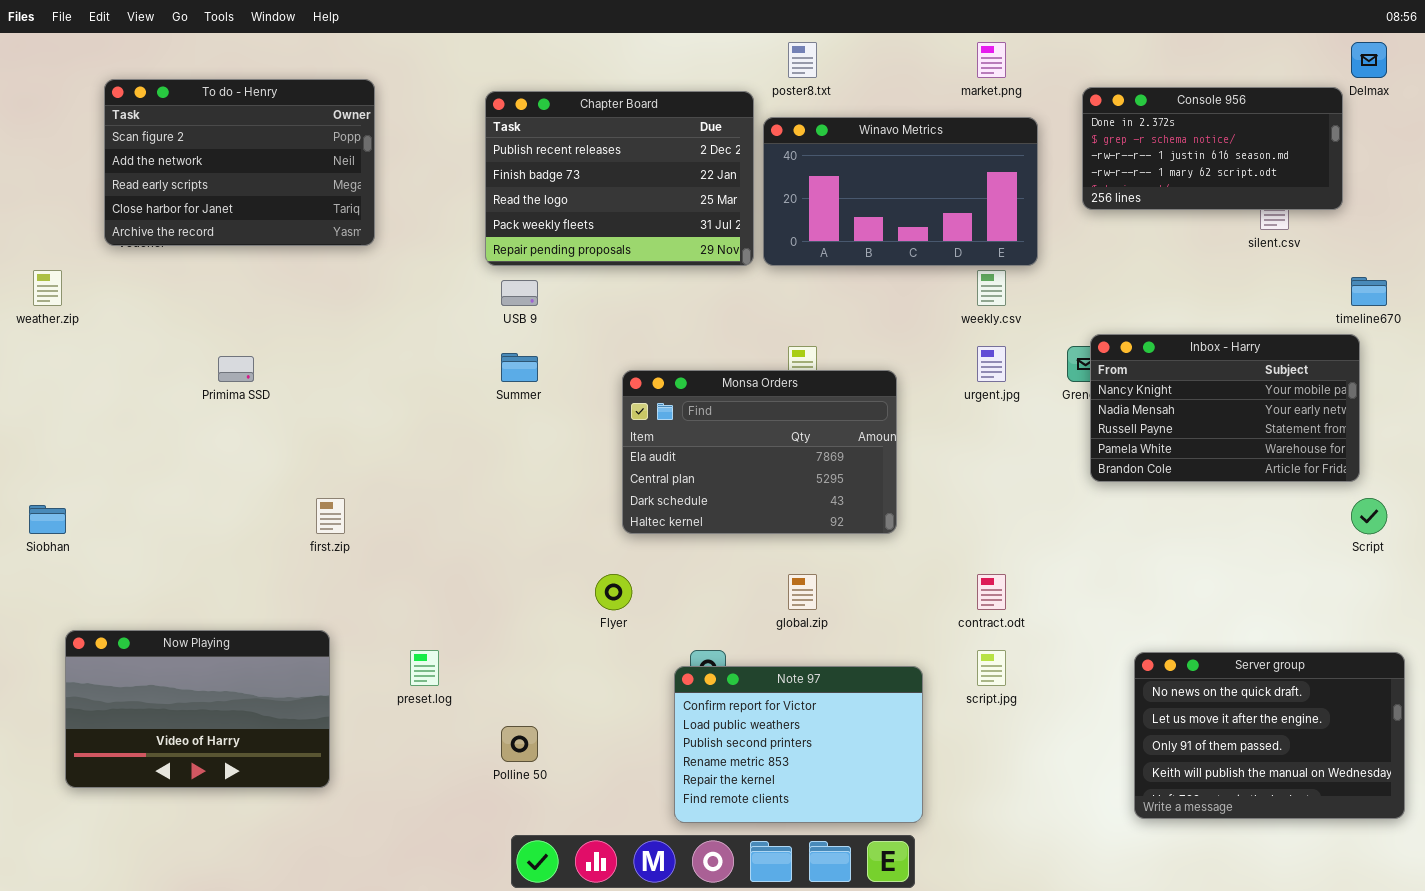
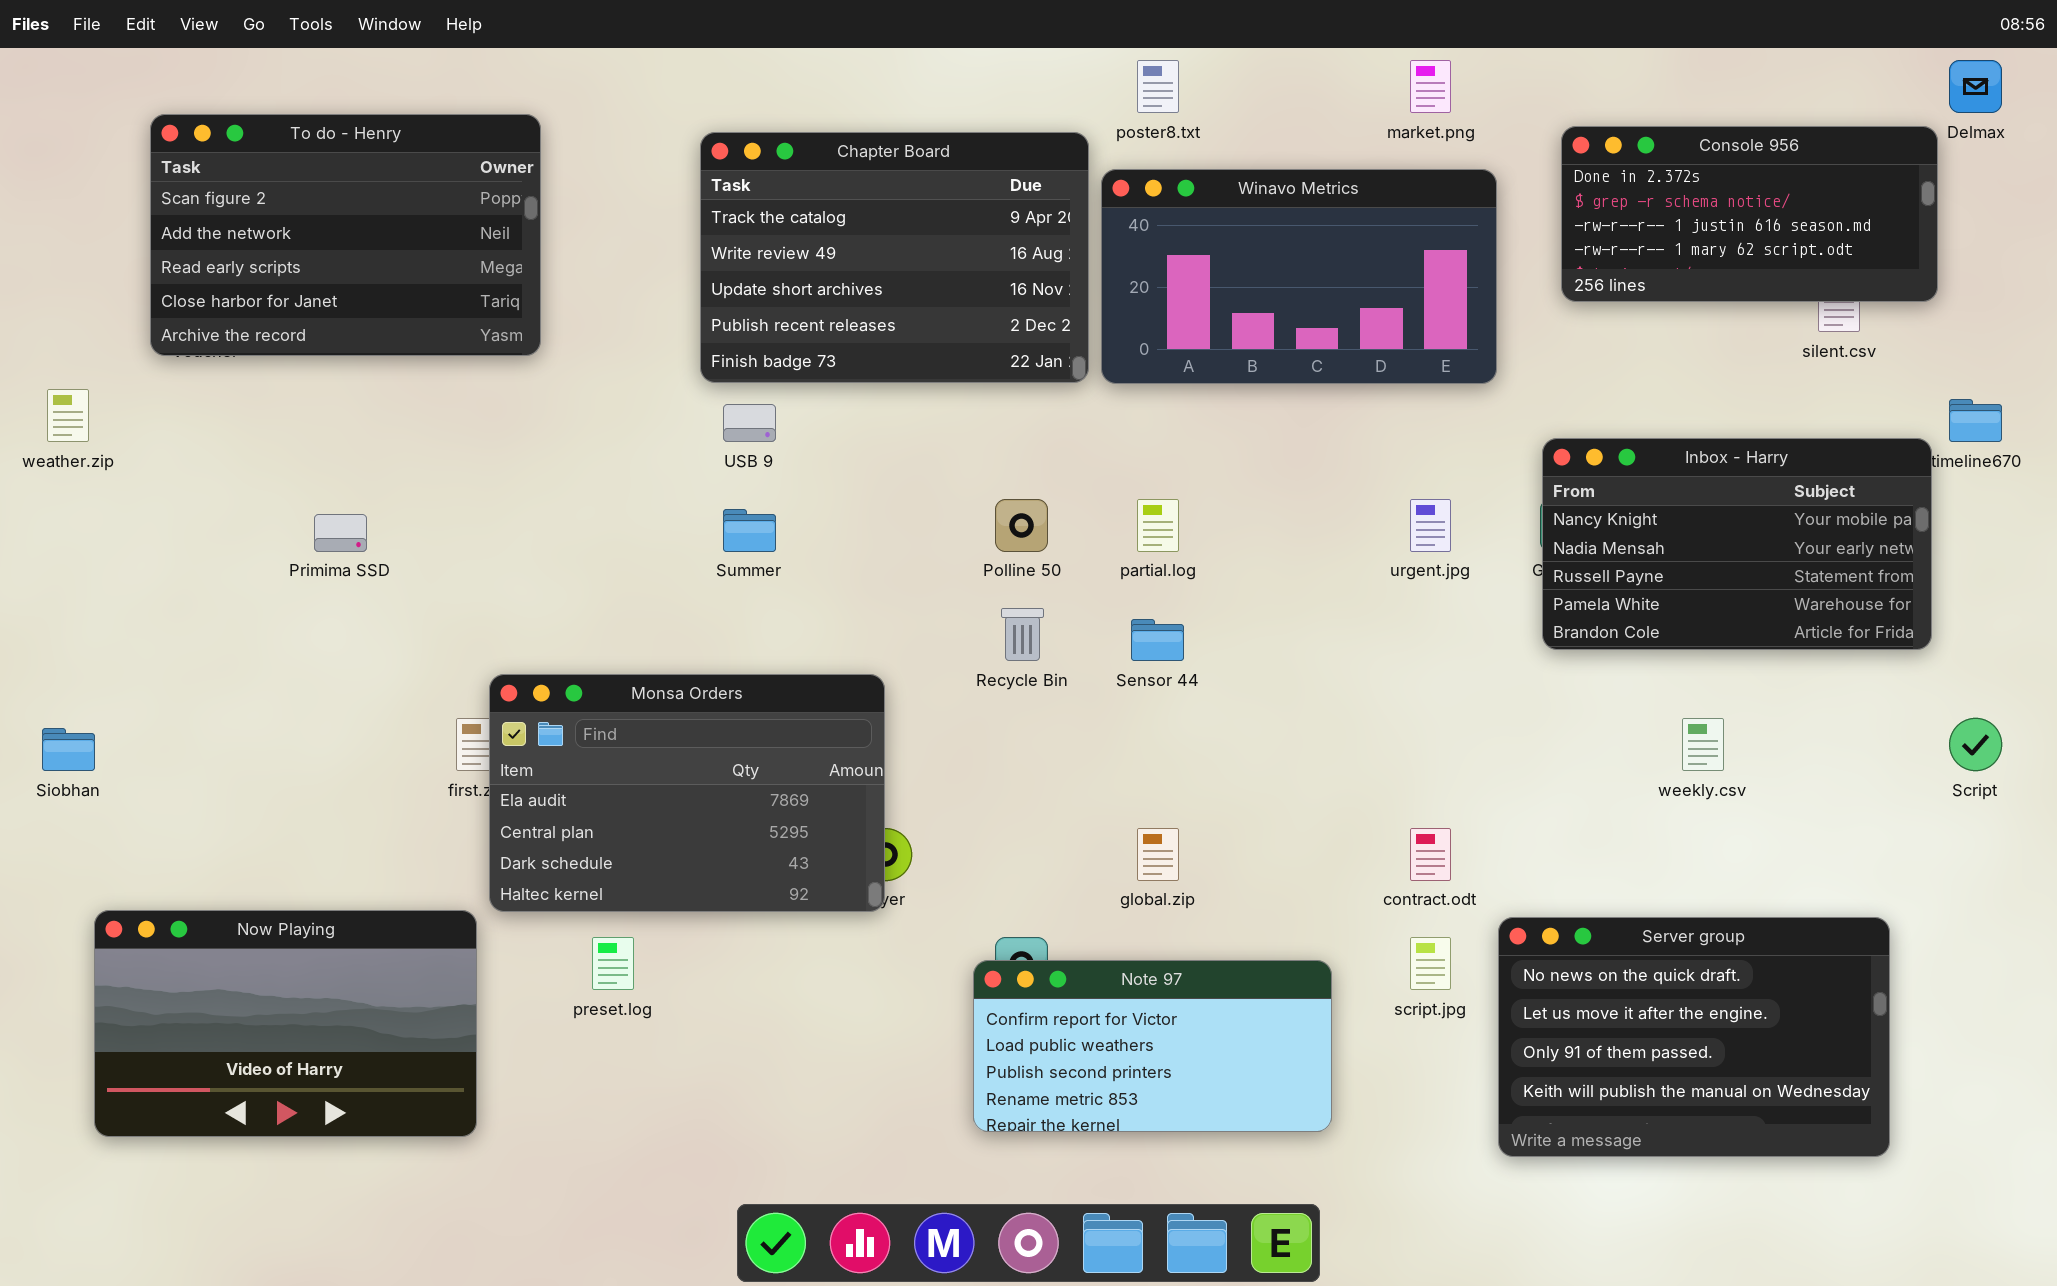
Chapter Board: [485,91,754,266] -> [700,132,1089,383], scrolled up 3 rows
weekly.csv: [977,270,1006,306] -> [1682,718,1724,771], moved
Inbox - Harry: [1090,334,1360,482] -> [1542,438,1932,650], moved
Monsa Orders: [622,370,897,534] -> [489,674,885,912], moved
Server group: [1134,652,1405,819] -> [1498,917,1890,1157], moved
Note 97: [674,666,923,823] -> [973,960,1332,1132], resized
Polline 50: [501,726,538,762] -> [995,499,1048,552], moved

